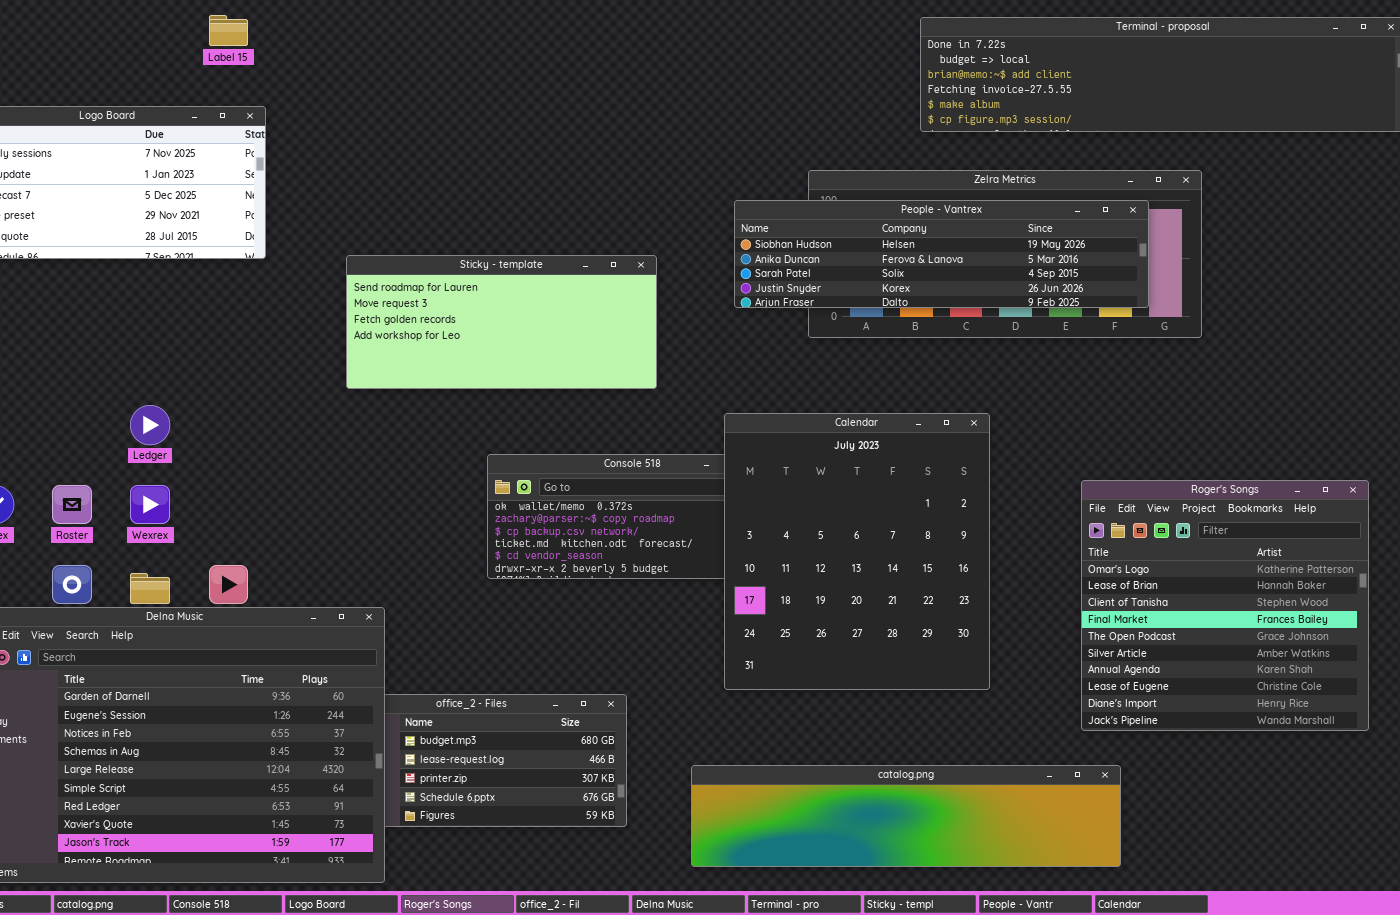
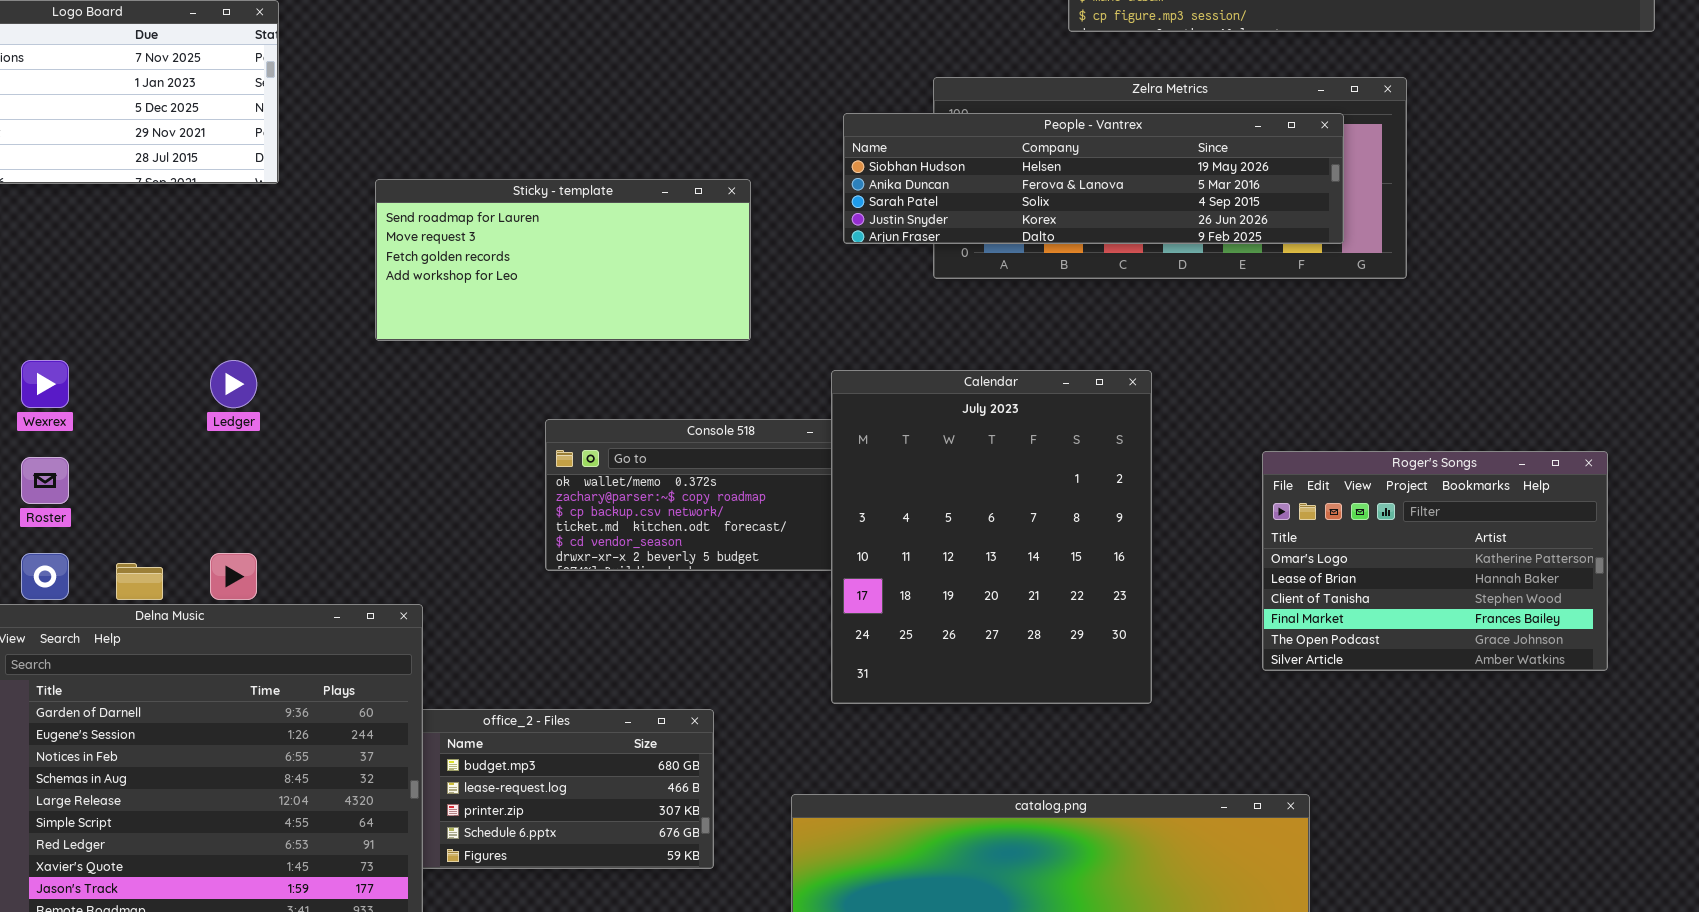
Ledger: [130,405,170,445] -> [210,360,257,408], moved
Roger's Songs: [1081,480,1369,731] -> [1262,451,1608,671], resized
Wexrex: [130,485,170,524] -> [21,360,69,408], moved

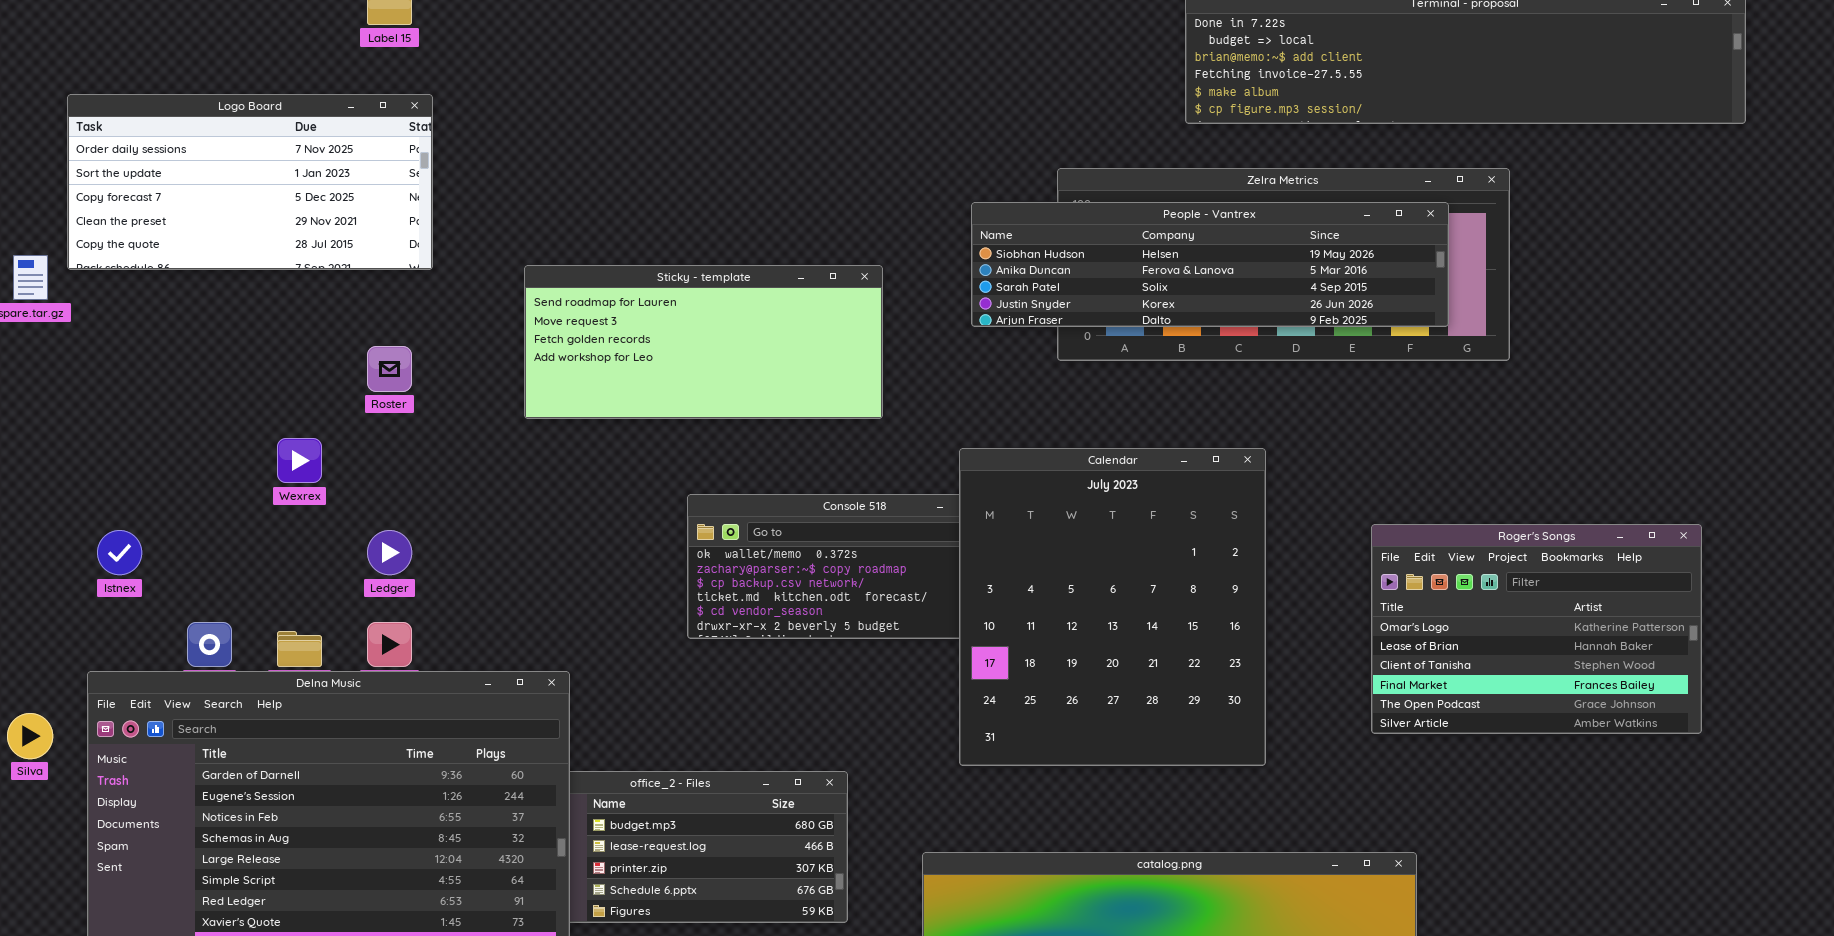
Wexrex: [21,360,69,408] -> [277,438,322,483], moved
Ledger: [210,360,257,408] -> [367,530,412,575], moved
Roster: [21,457,69,504] -> [367,346,412,392], moved

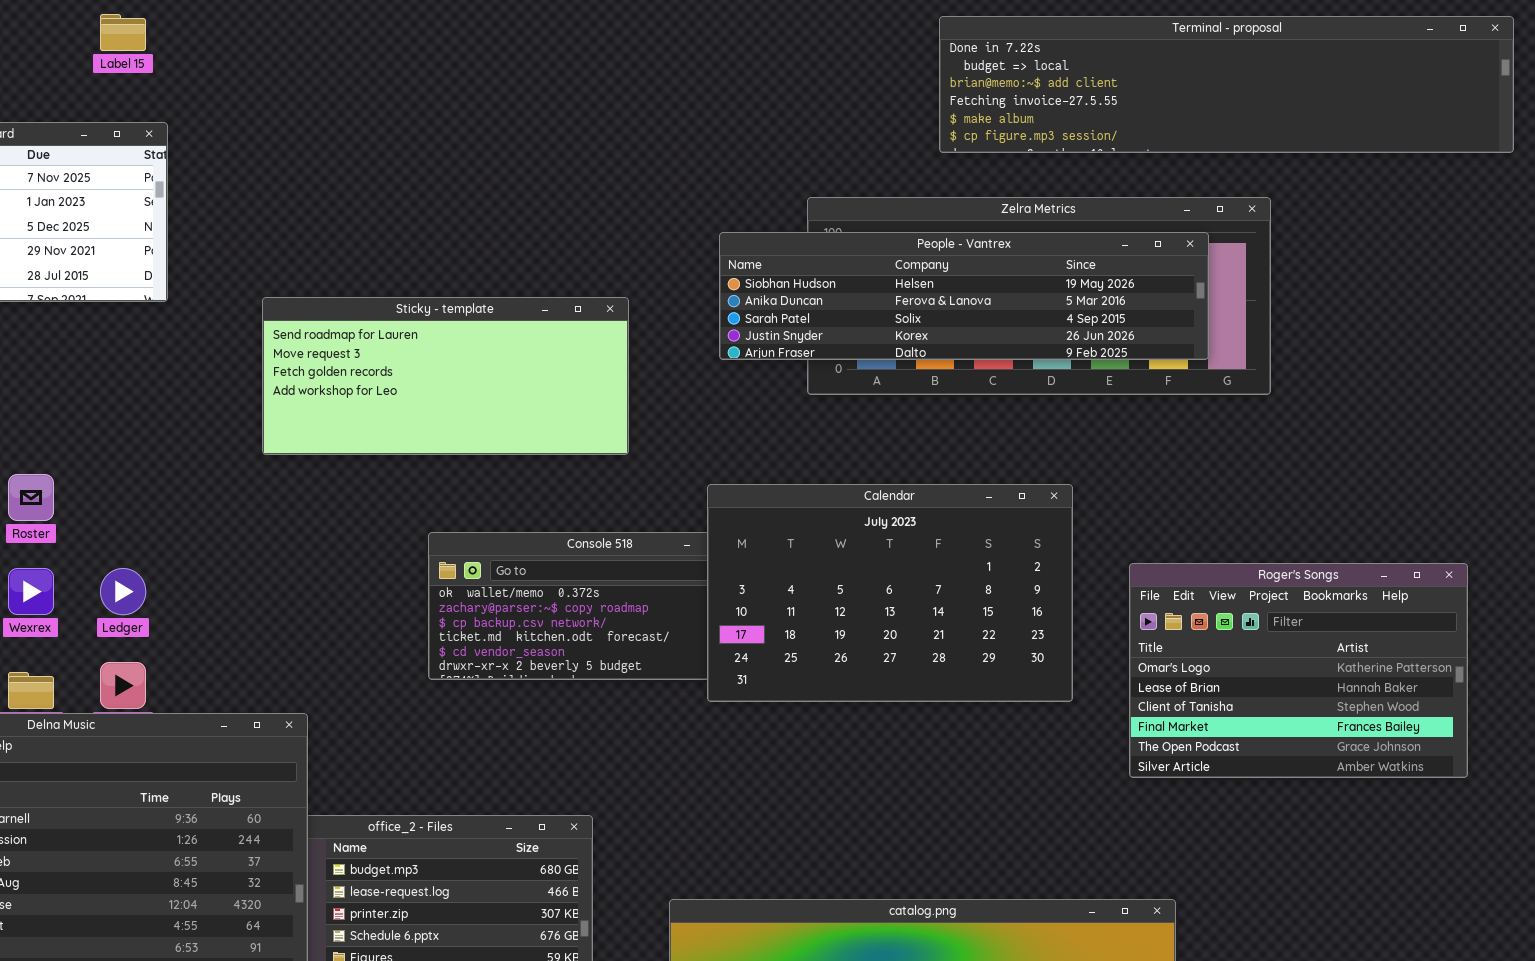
Roster: [367,346,412,392] -> [8,474,54,521], moved
Wexrex: [277,438,322,483] -> [8,568,54,615], moved
Calendar: [959,448,1266,766] -> [707,484,1073,702], resized

